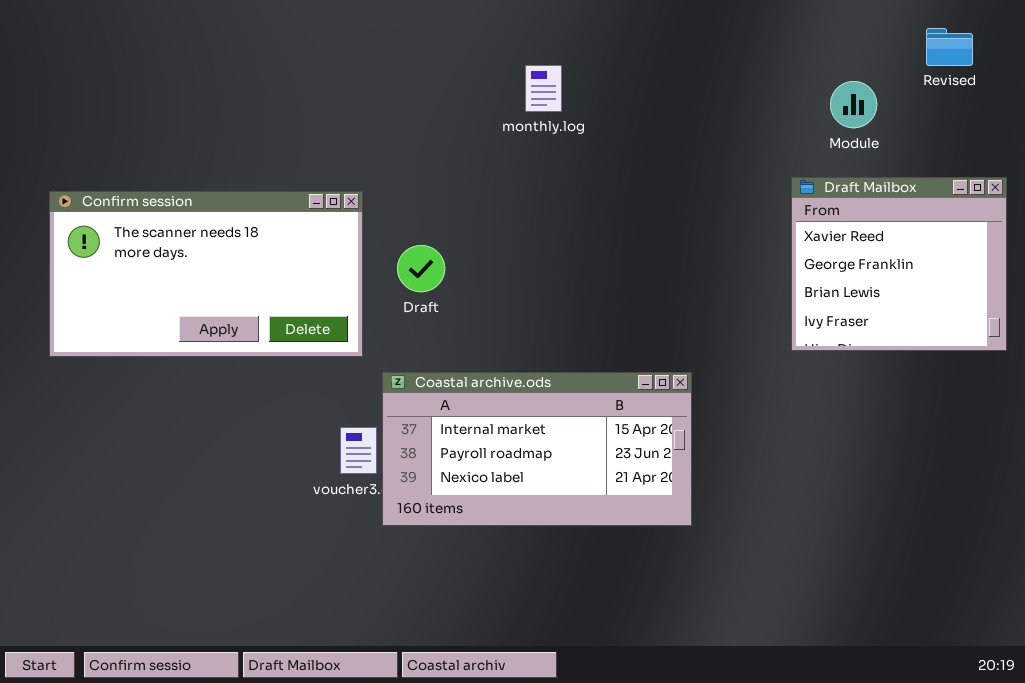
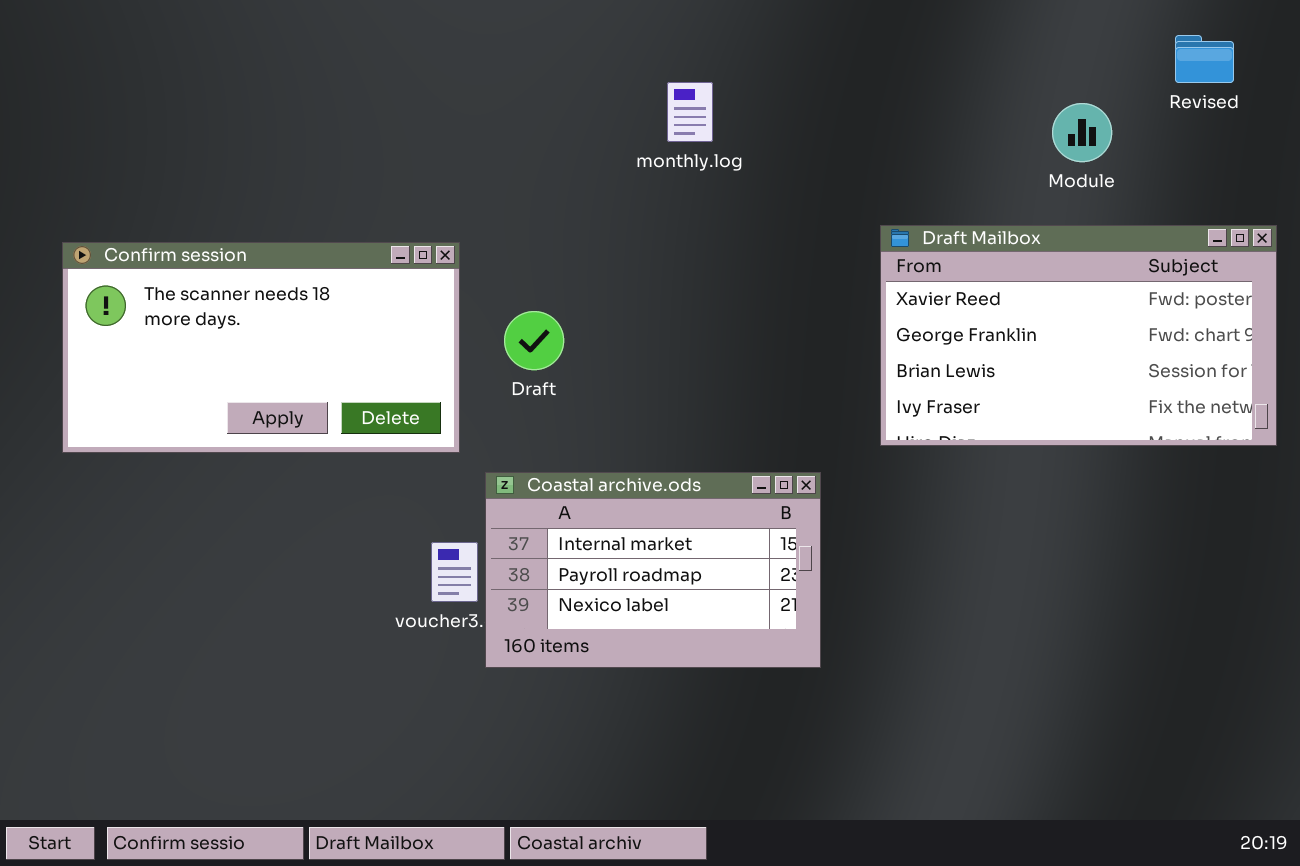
Draft Mailbox: [791,177,1007,351] -> [880,225,1277,446], resized
Coastal archive.ods: [382,372,692,526] -> [485,472,821,668], resized

